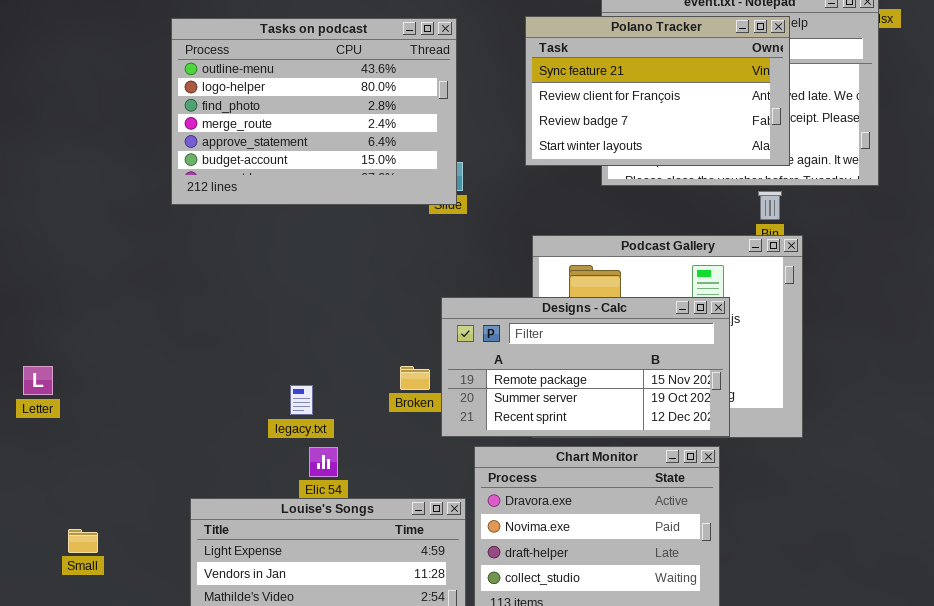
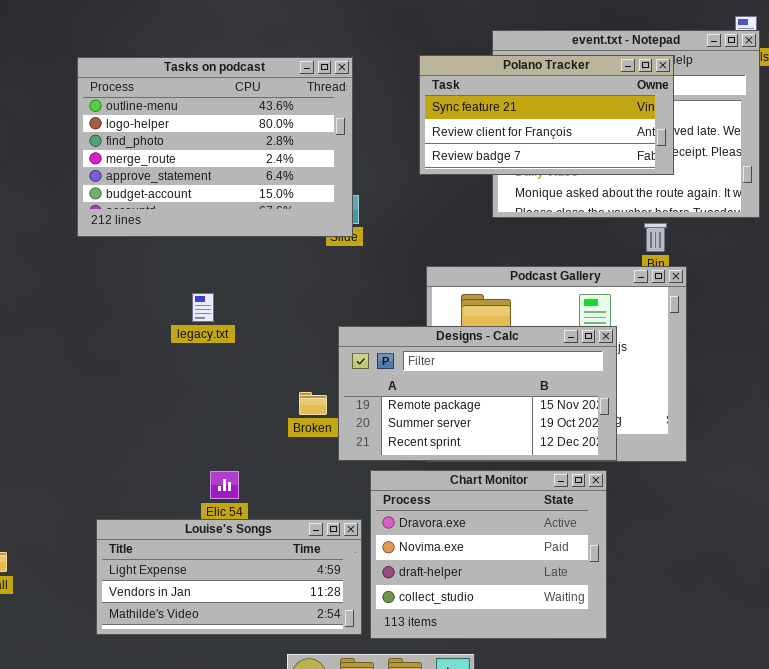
Polano Tracker: [525,16,790,166] -> [419,55,674,175], resized
legacy.txt: [290,385,313,415] -> [192,293,214,322], moved

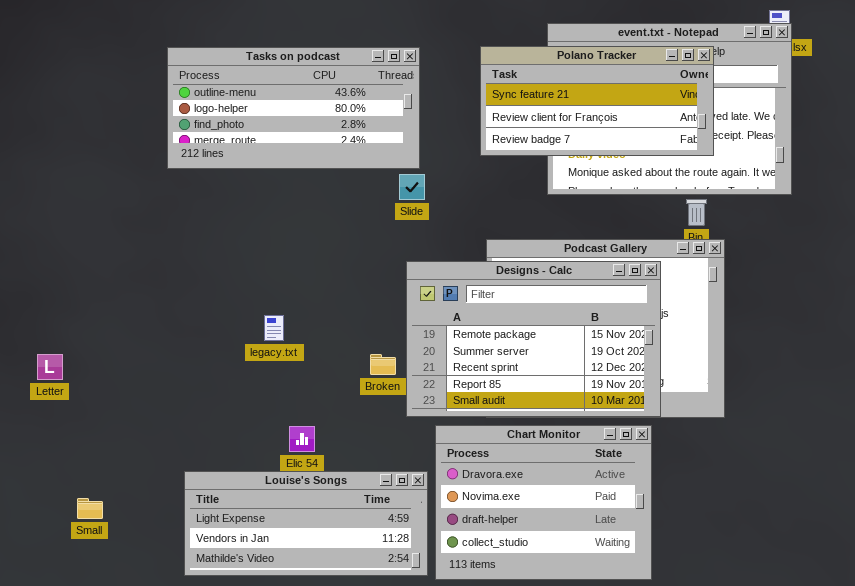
Tasks on podcast: [77,57,353,237] -> [167,47,420,169], resized
legacy.txt: [192,293,214,322] -> [264,315,284,341], moved
Designs - Calc: [338,326,617,461] -> [406,261,661,417], resized

